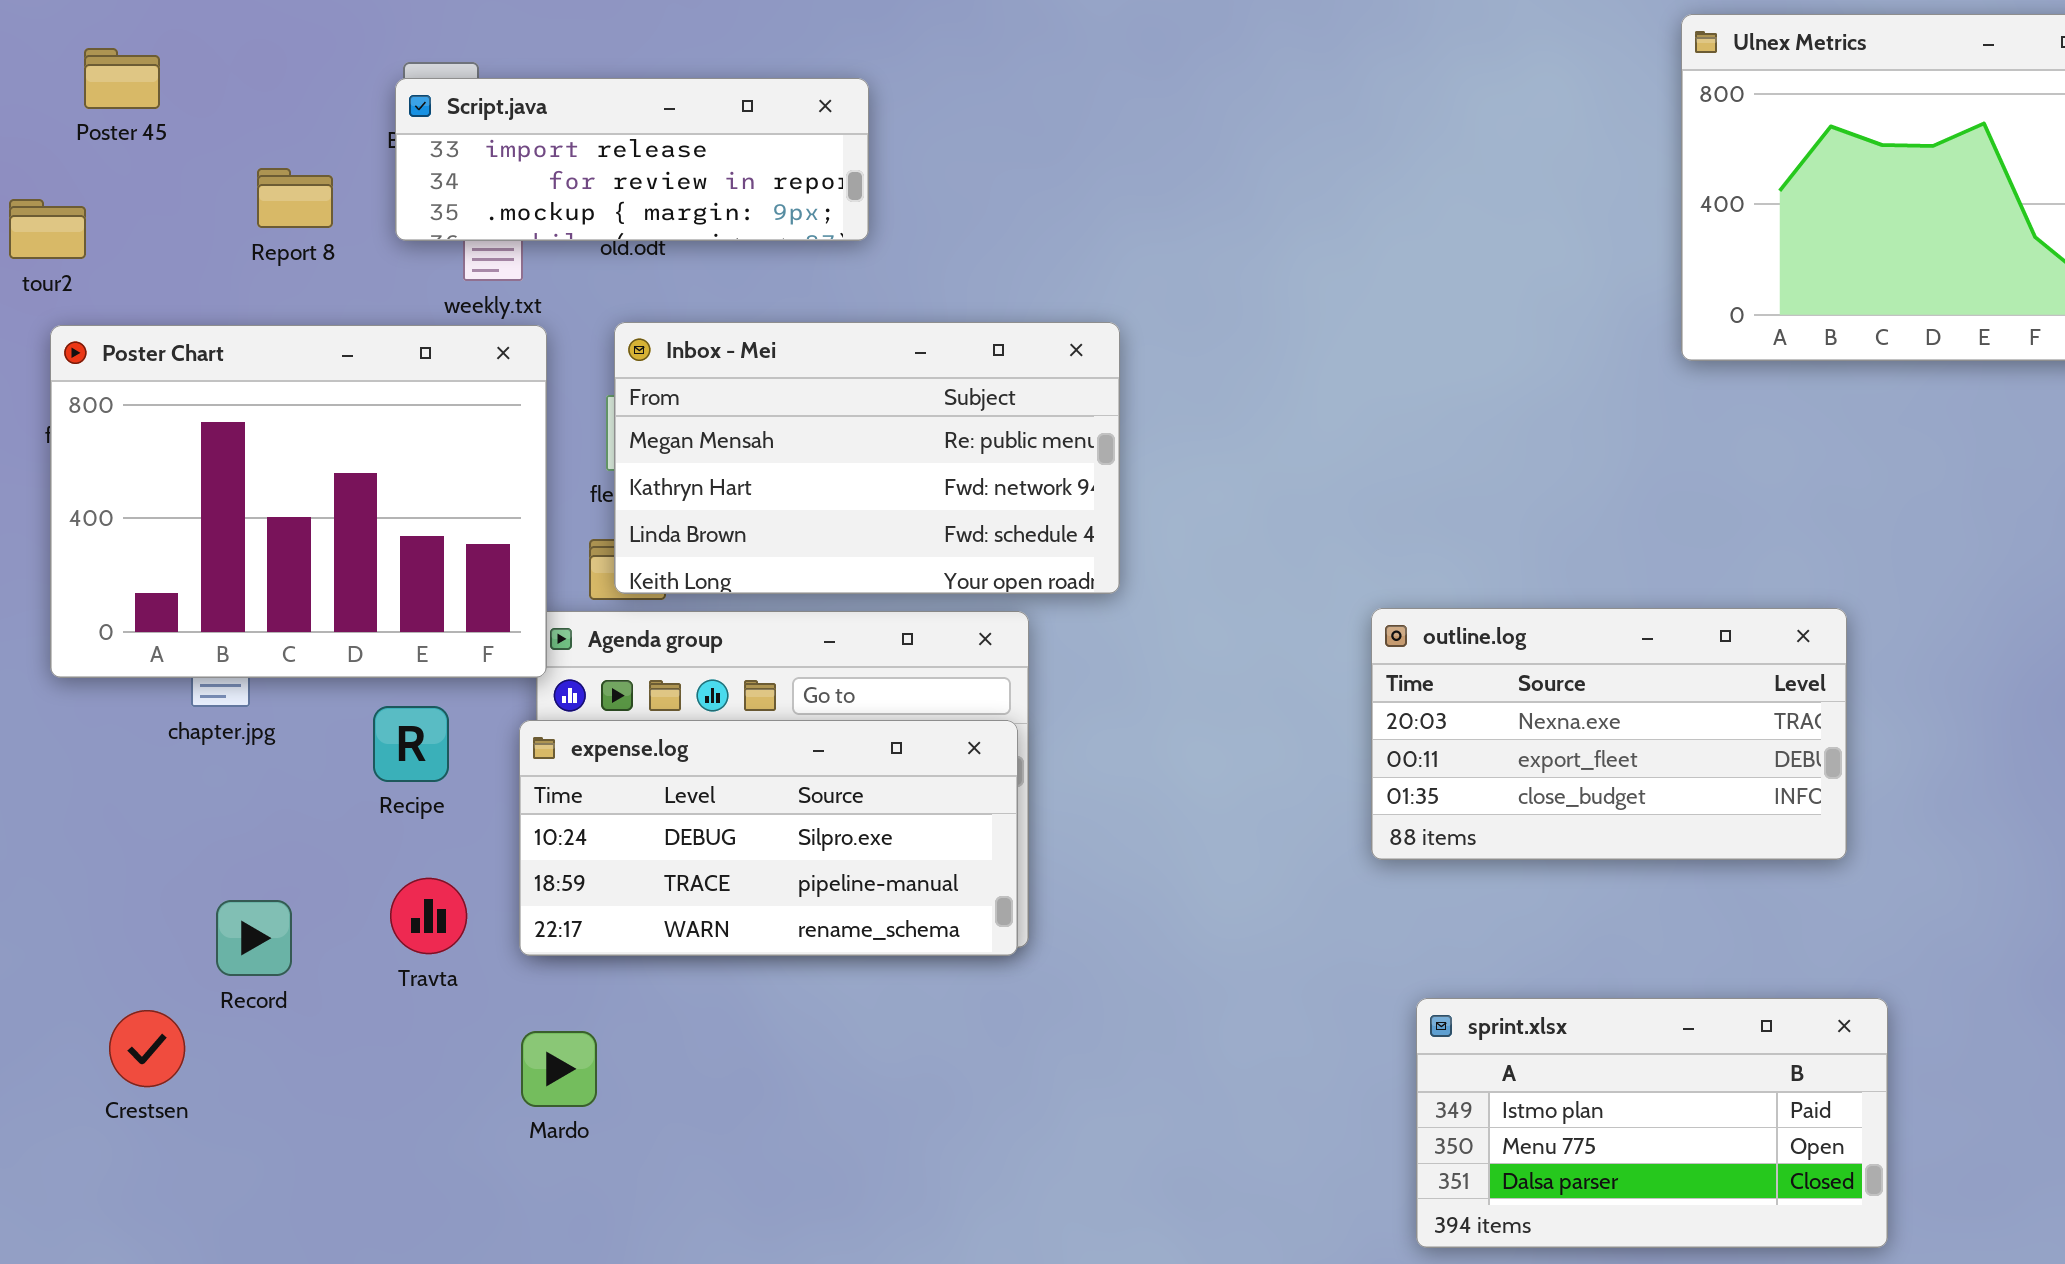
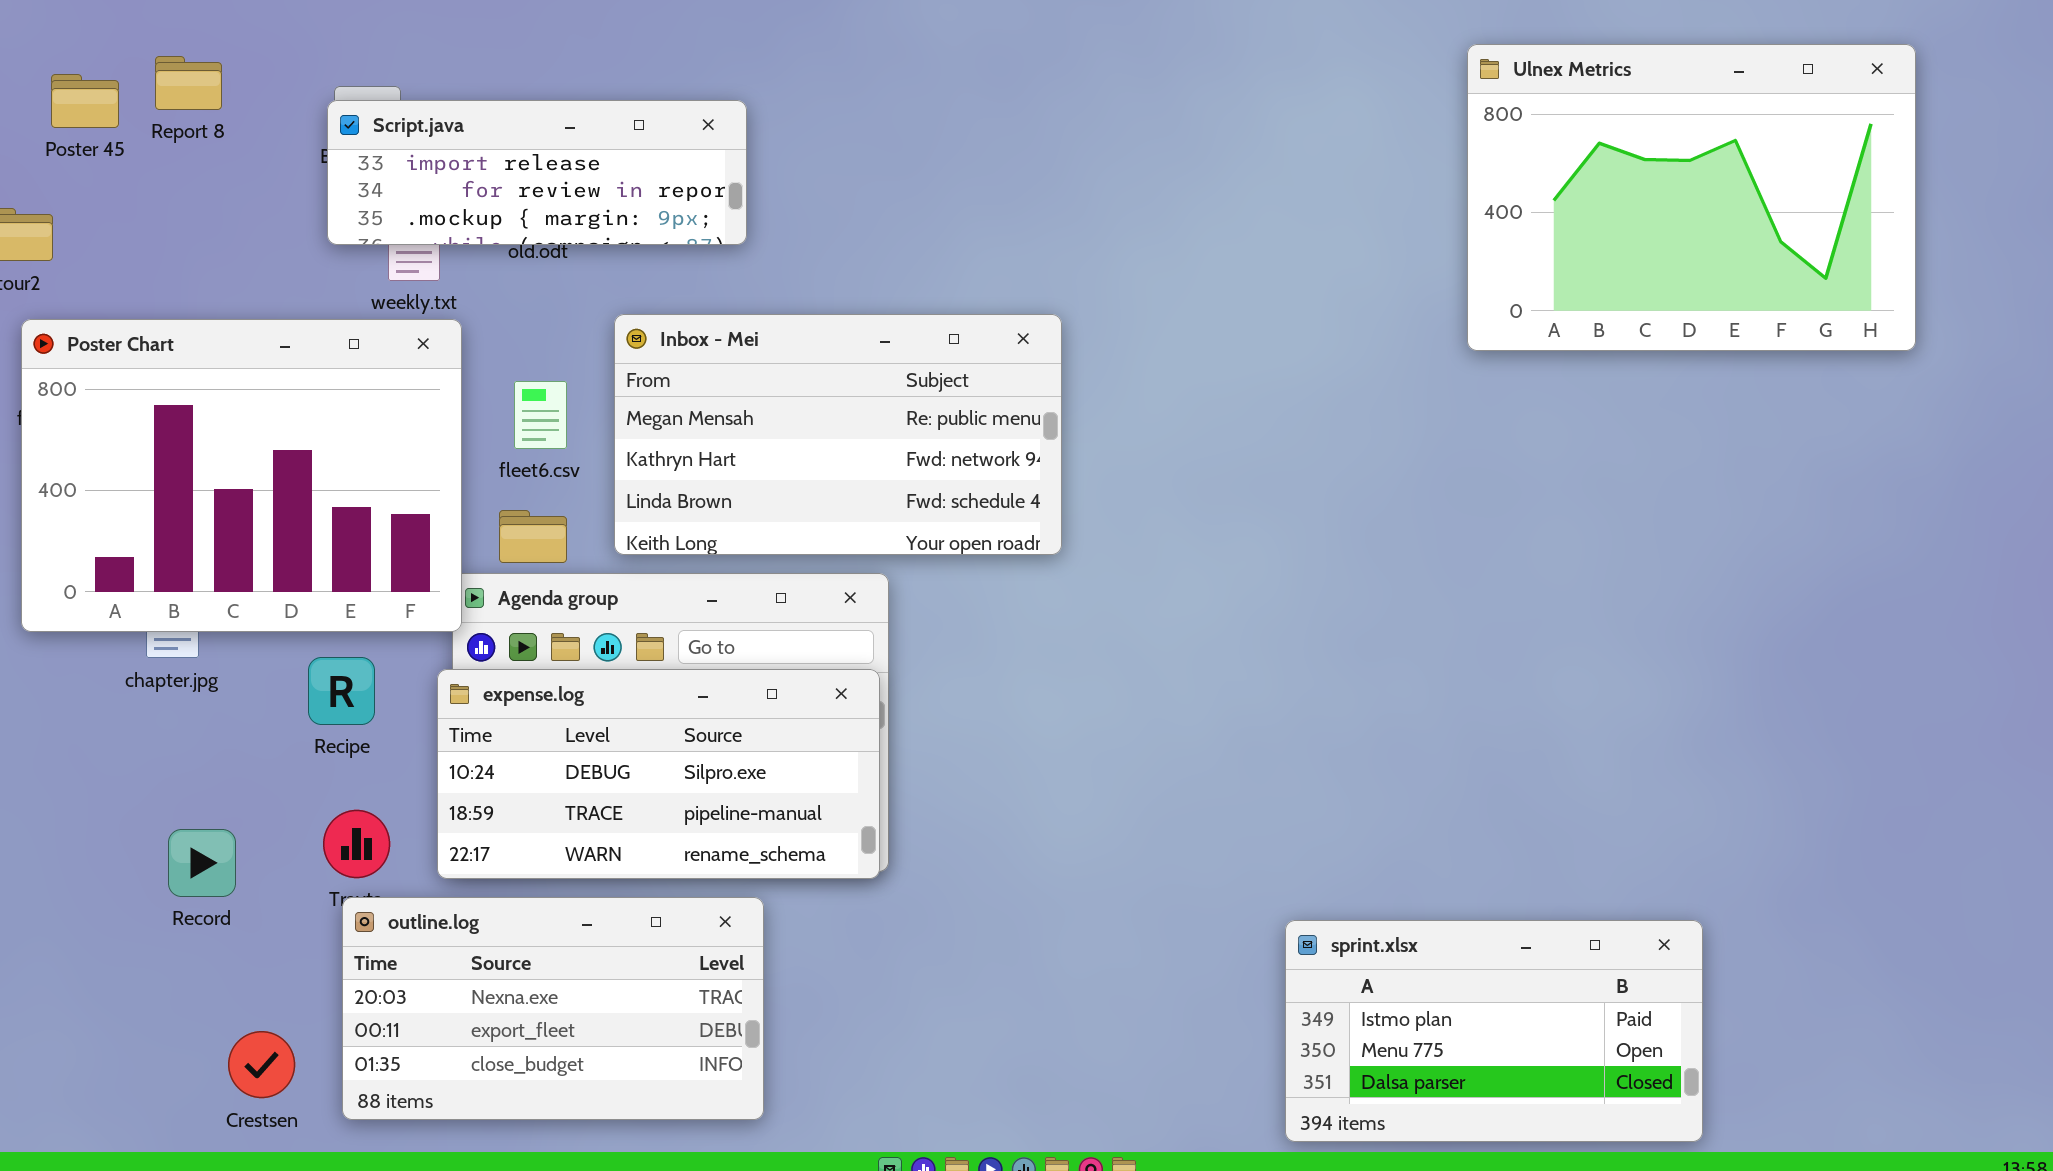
Report 8: [257,168,333,228] -> [155,56,222,110], moved
Inbox - Mei: [614,322,1120,594] -> [614,314,1062,555], moved
outline.log: [1371,608,1847,860] -> [342,897,764,1120], moved
sprint.xlsx: [1416,998,1888,1248] -> [1285,920,1703,1142], moved
Crestsen: [109,1010,185,1087] -> [228,1031,295,1098], moved

